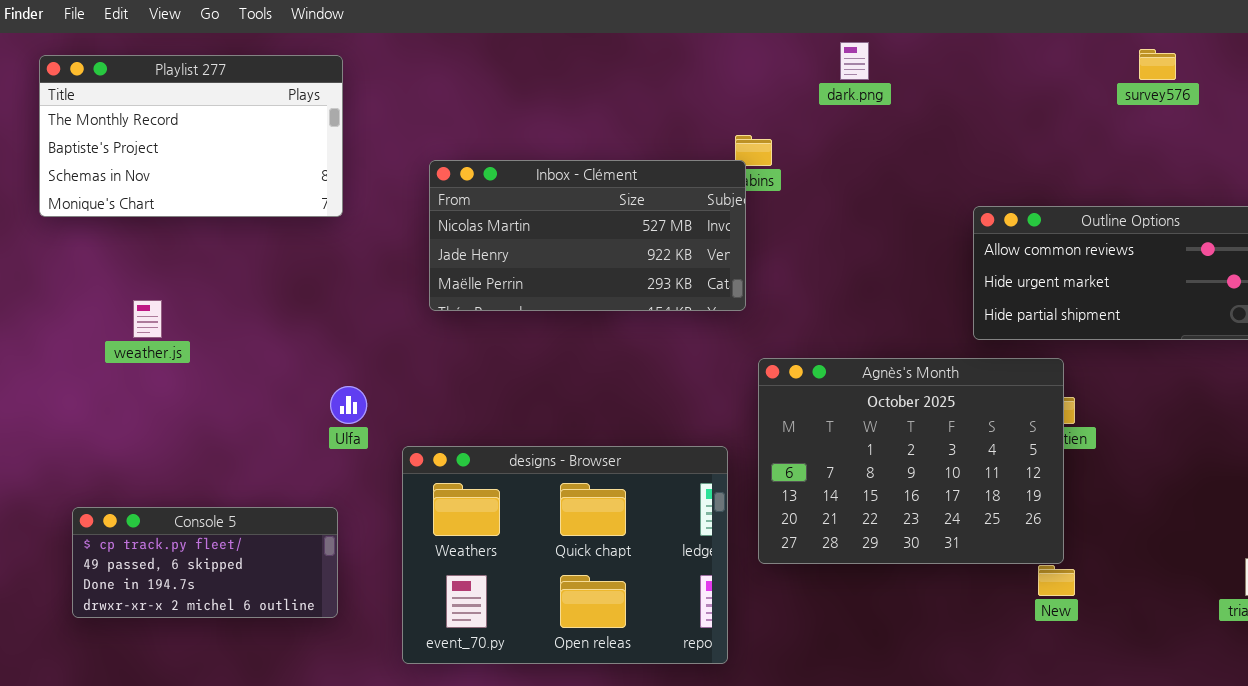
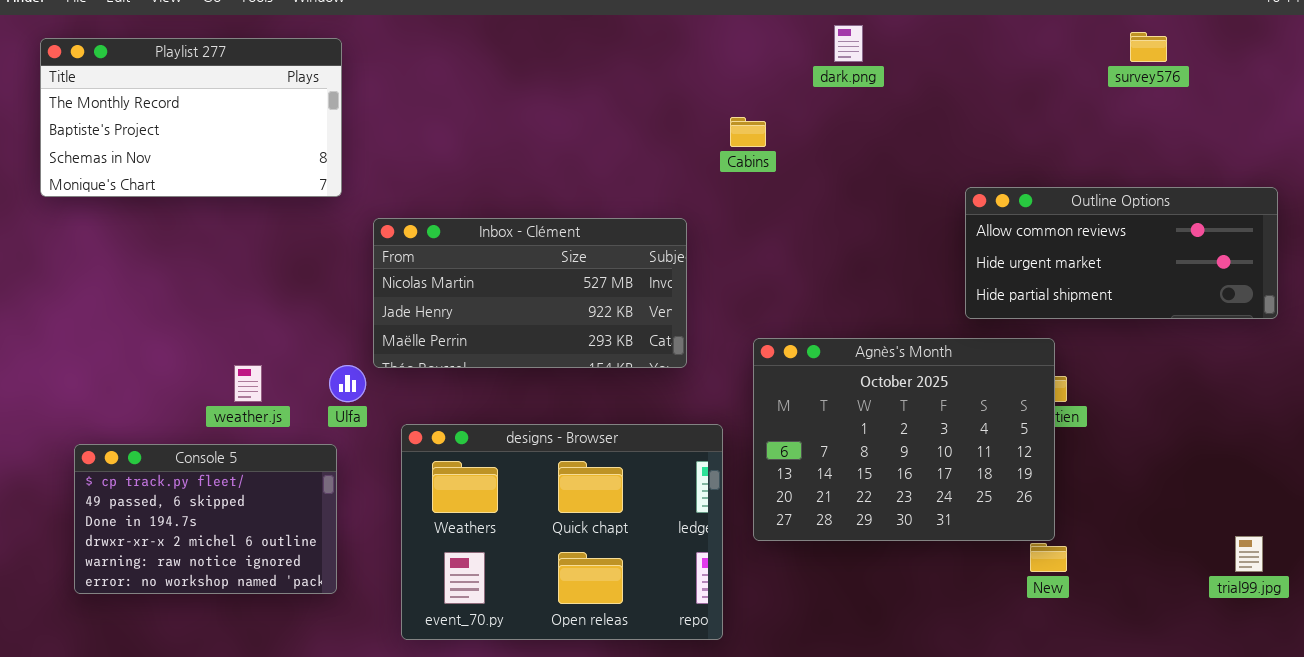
Inbox - Clément: [429,160,746,311] -> [373,218,687,368], moved
weather.js: [133,300,162,338] -> [234,365,262,402], moved
Console 5: [72,507,338,618] -> [74,444,337,594], resized

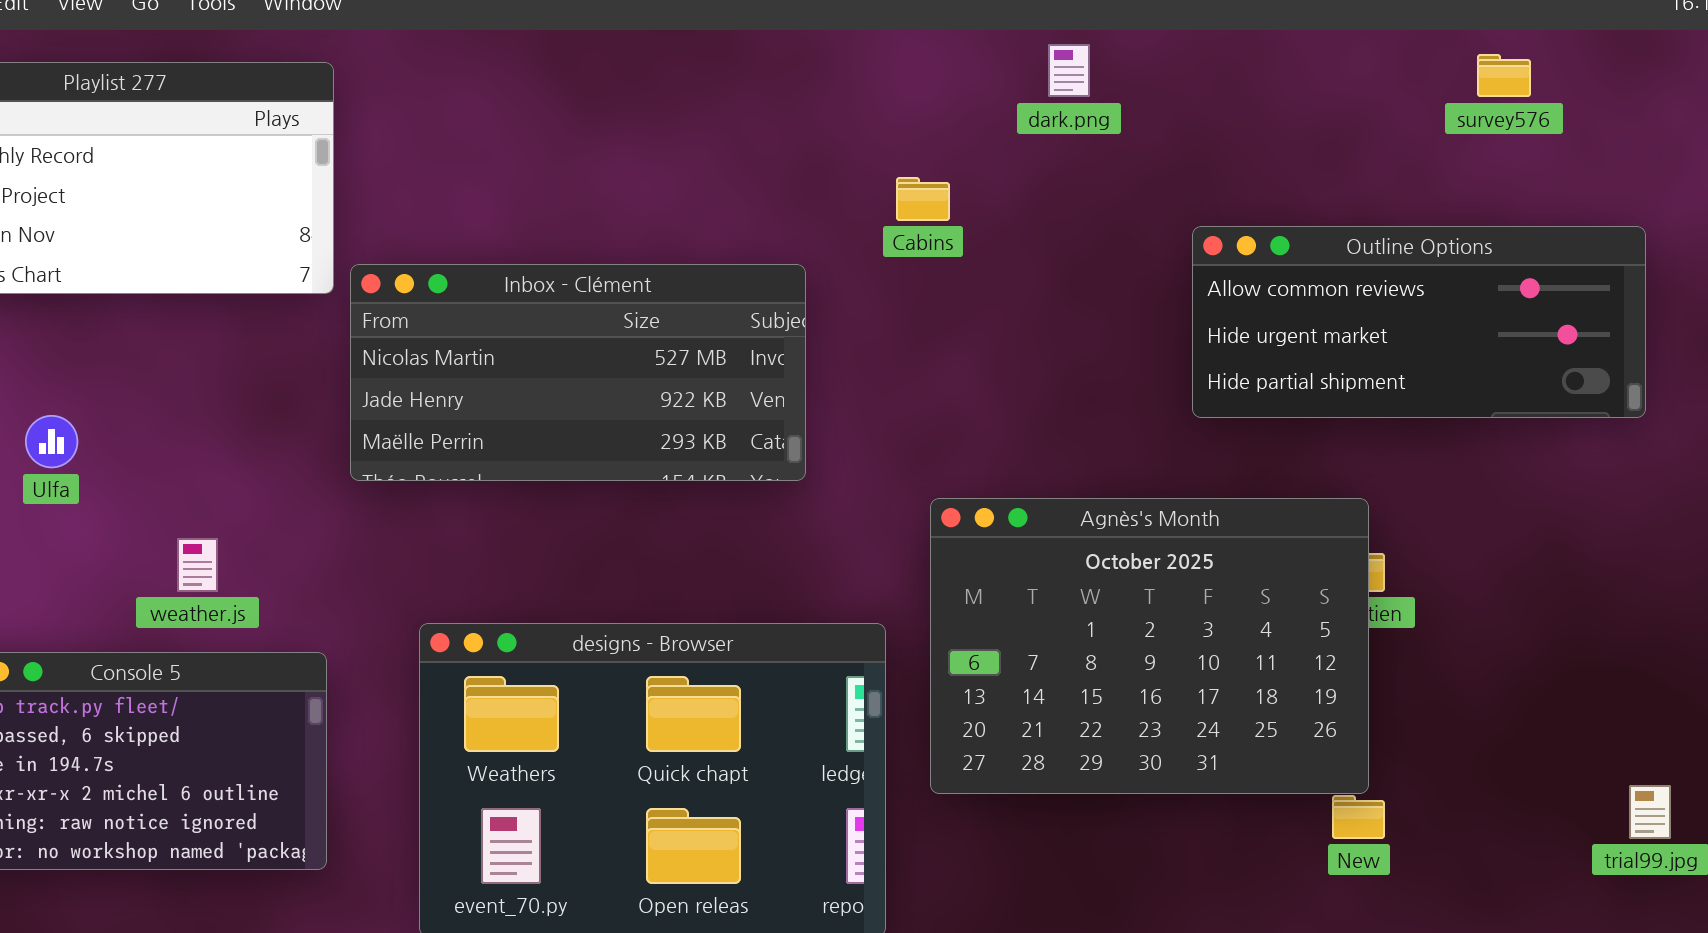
Outline Options: [965,187,1278,319] -> [1192,226,1646,418], moved
Inbox - Clément: [373,218,687,368] -> [350,264,806,481], moved
Ulfa: [329,365,366,402] -> [25,415,78,468], moved

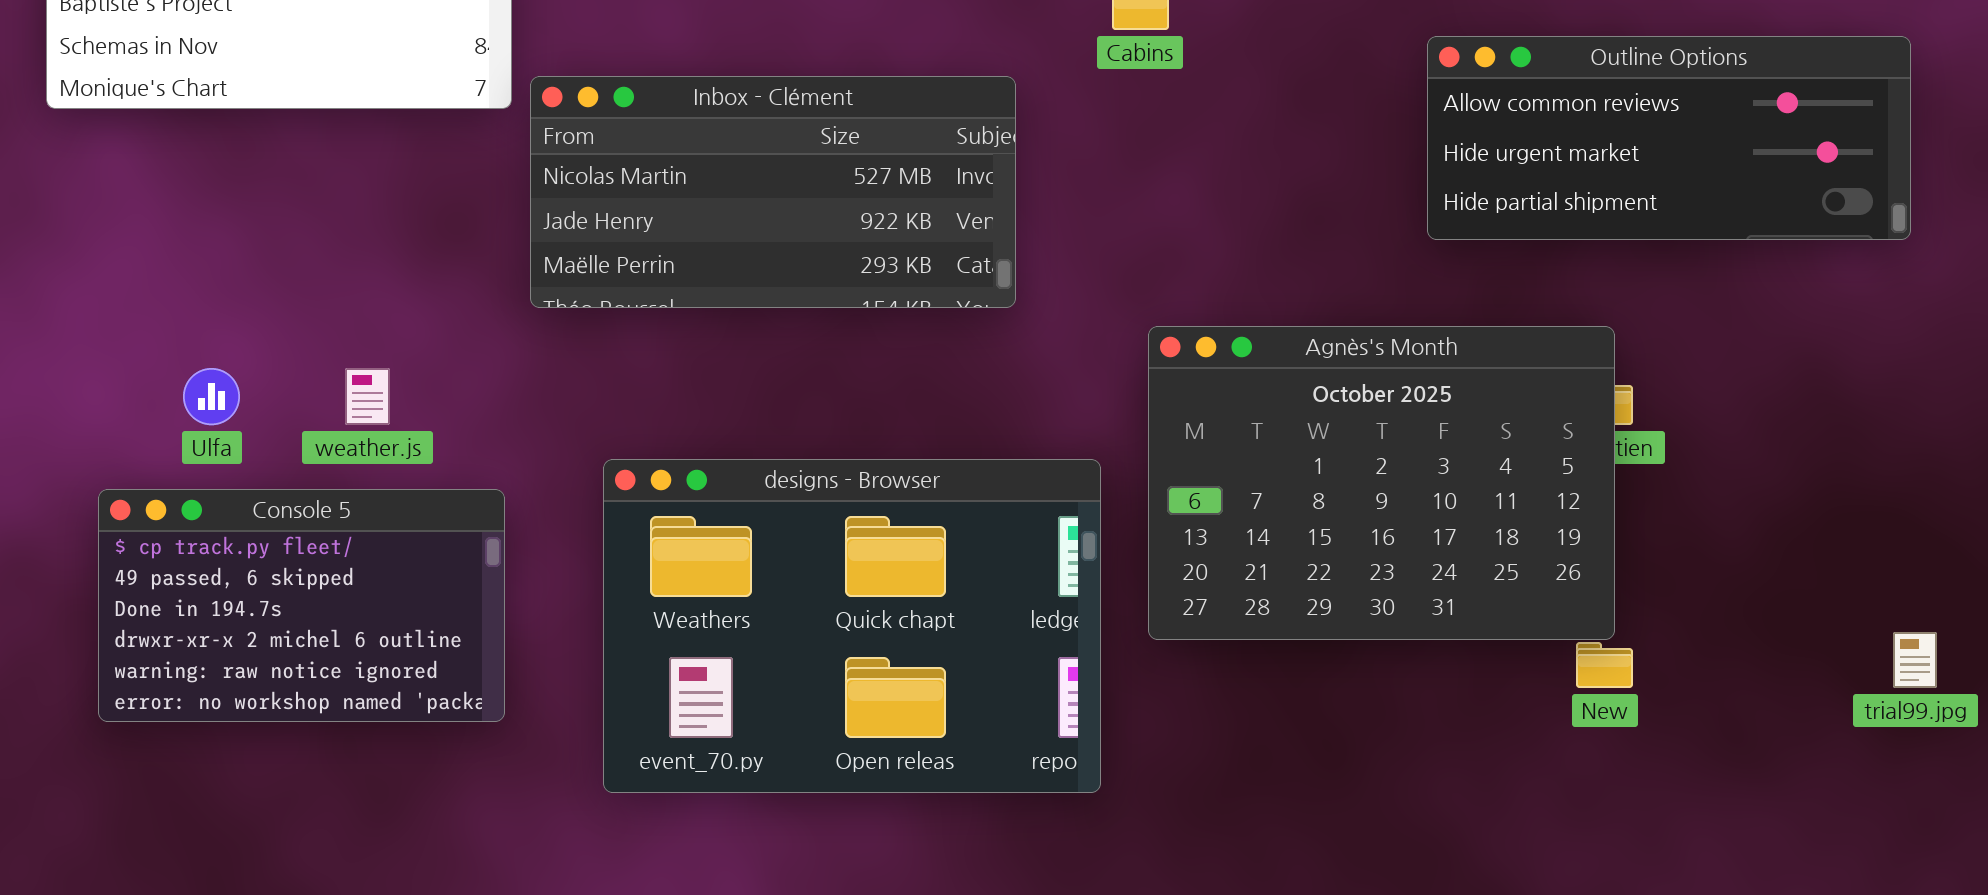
Ulfa: [25,415,78,468] -> [183,368,240,425], moved

